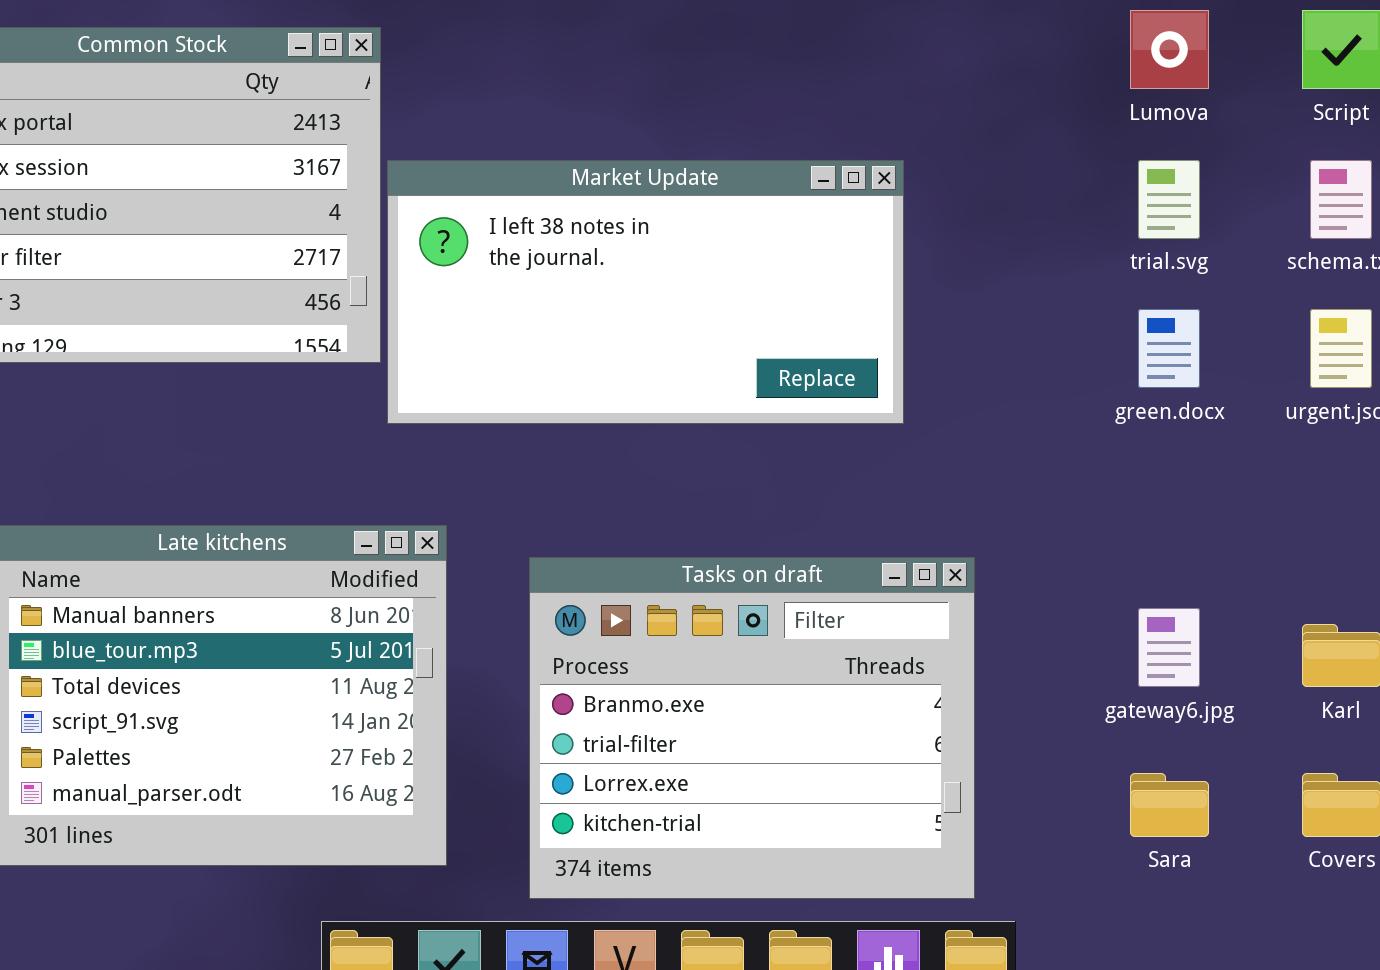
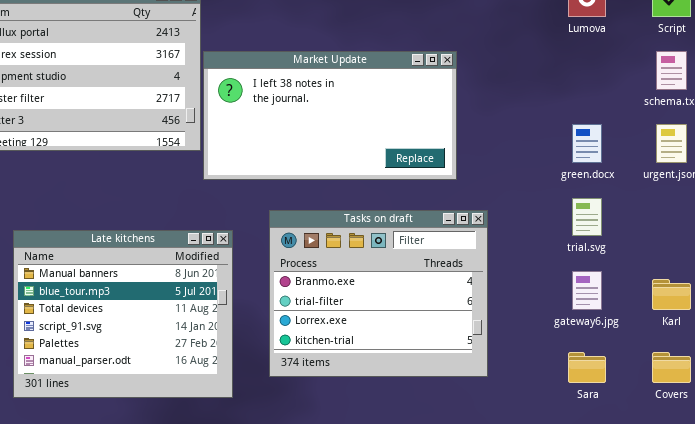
trial.svg: [1138,160,1200,239] -> [572,198,602,236], moved
Tasks on draft: [529,557,975,899] -> [269,210,488,377], moved

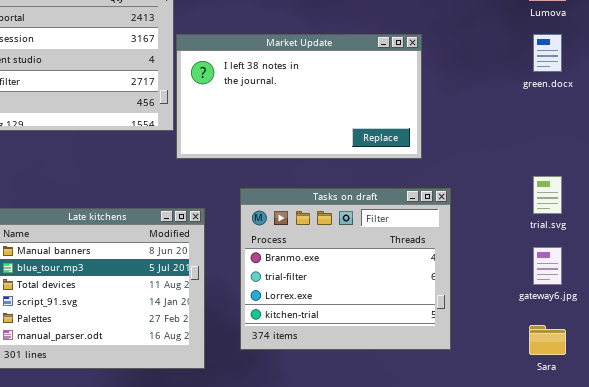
green.docx: [572,124,602,163] -> [533,34,562,72], moved

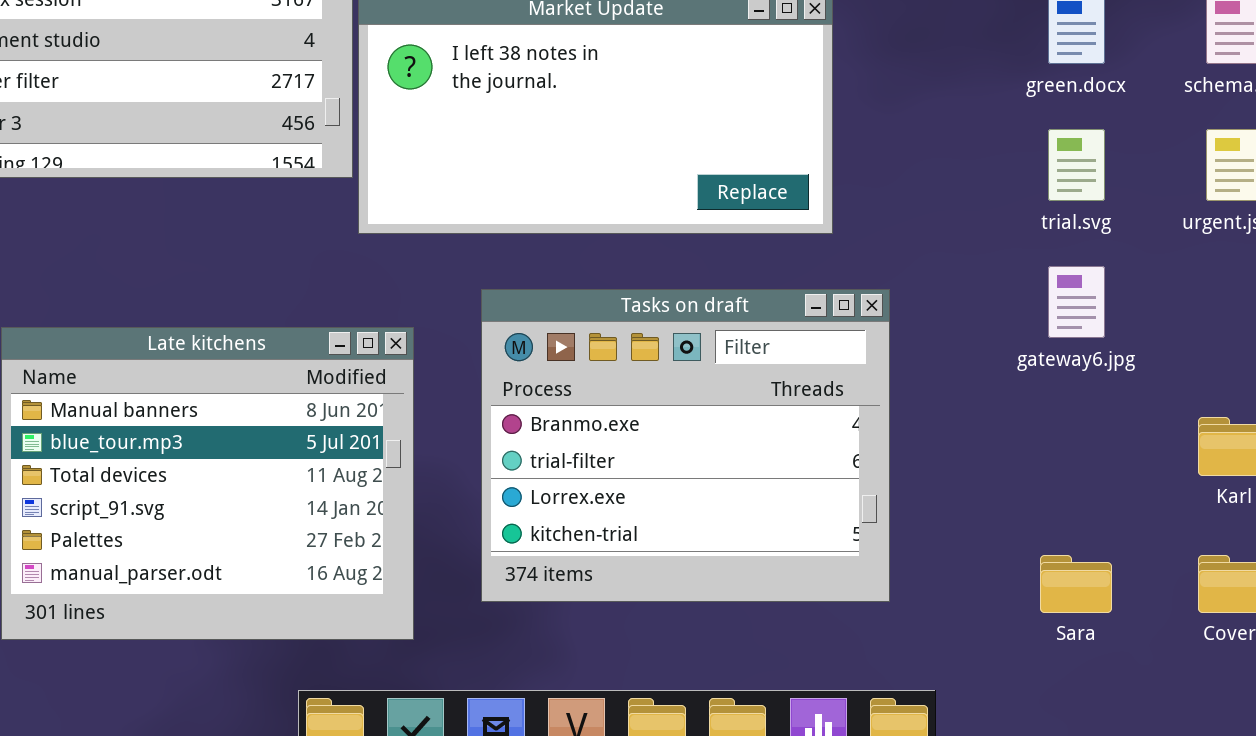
trial.svg: [533,176,562,214] -> [1048,129,1105,201], moved
gateway6.jpg: [533,247,562,285] -> [1048,266,1105,338], moved

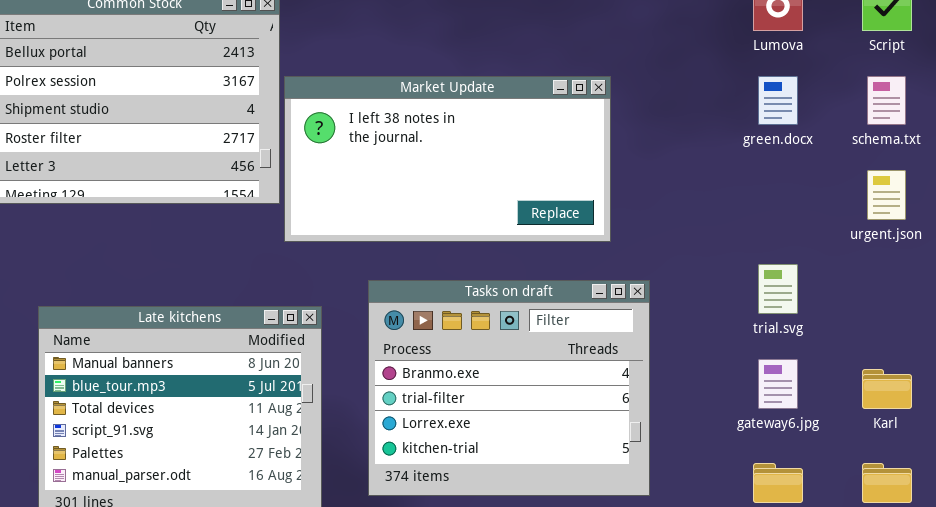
trial.svg: [1048,129,1105,201] -> [758,264,798,314], moved
gateway6.jpg: [1048,266,1105,338] -> [758,359,798,409], moved

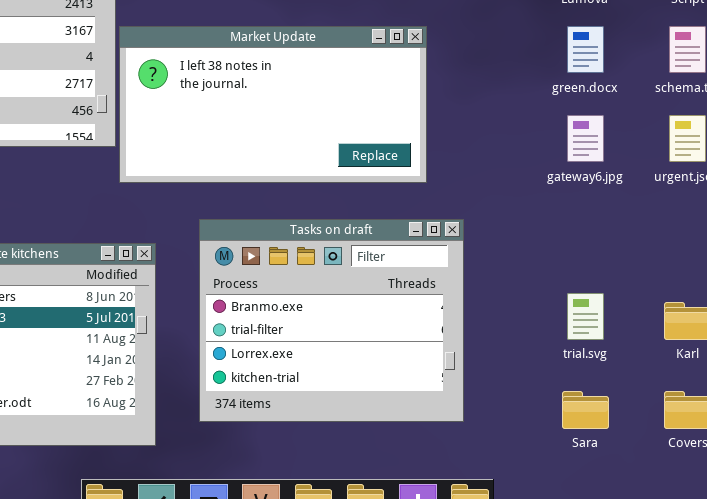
trial.svg: [758,264,798,314] -> [567,293,604,340], moved
gateway6.jpg: [758,359,798,409] -> [567,115,604,162], moved

